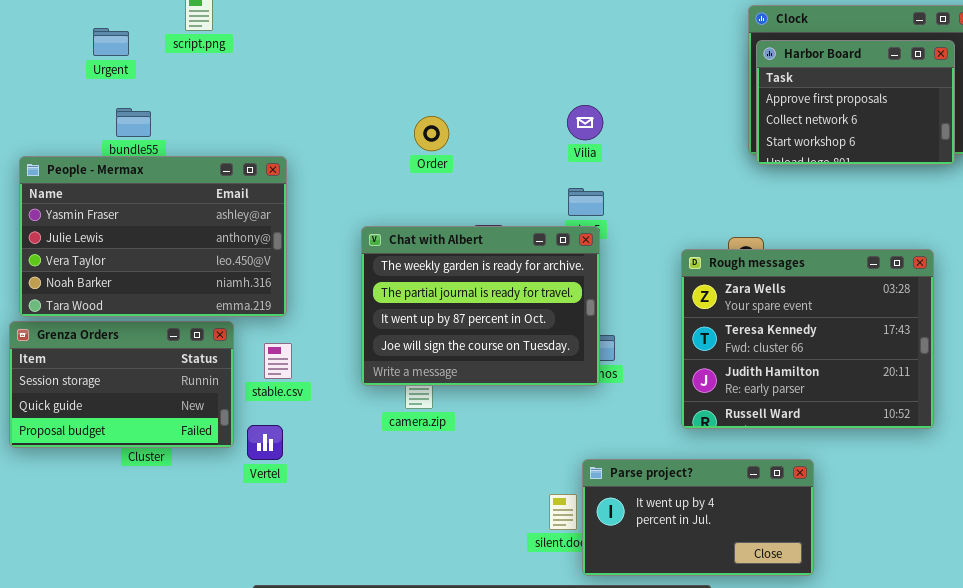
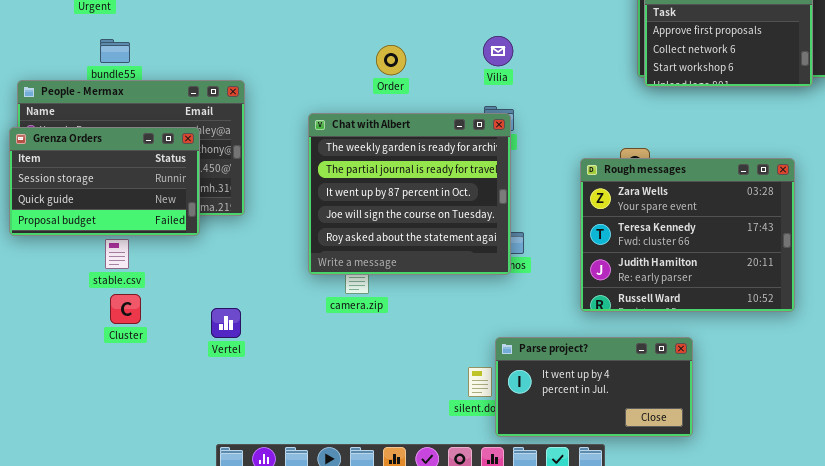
Order: [414,116,449,151] -> [376,45,406,75], moved
Chat with Albert: [361,226,600,386] -> [308,113,511,275], resized
Grenza Orders: [9,321,234,448] -> [9,127,200,236], moved
stable.csv: [264,343,292,379] -> [105,239,129,269], moved

